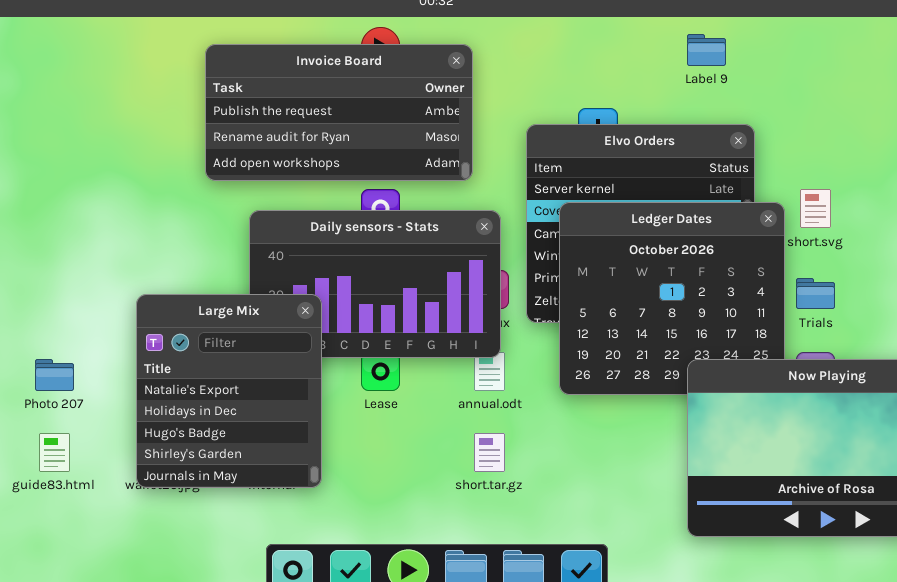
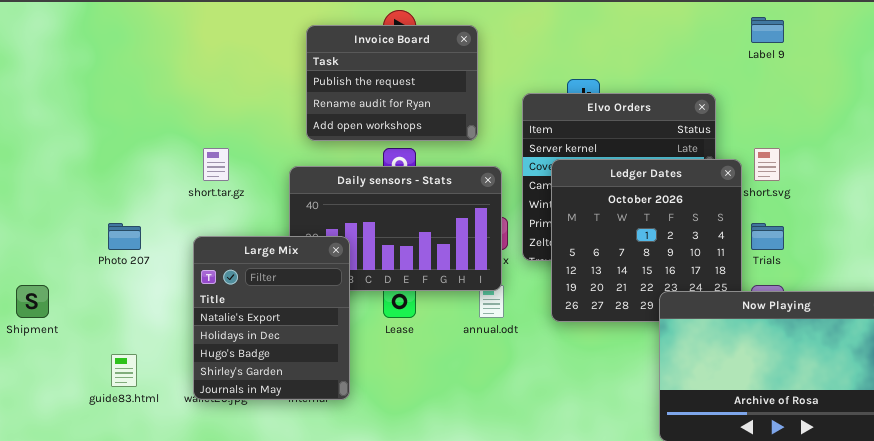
Label 9: [687,34,726,66] -> [751,17,784,43], moved
Invoice Board: [205,44,473,181] -> [306,25,478,141], resized
Photo 207: [35,359,74,391] -> [108,223,141,250], moved
short.tar.gz: [474,433,505,472] -> [203,148,229,181], moved

